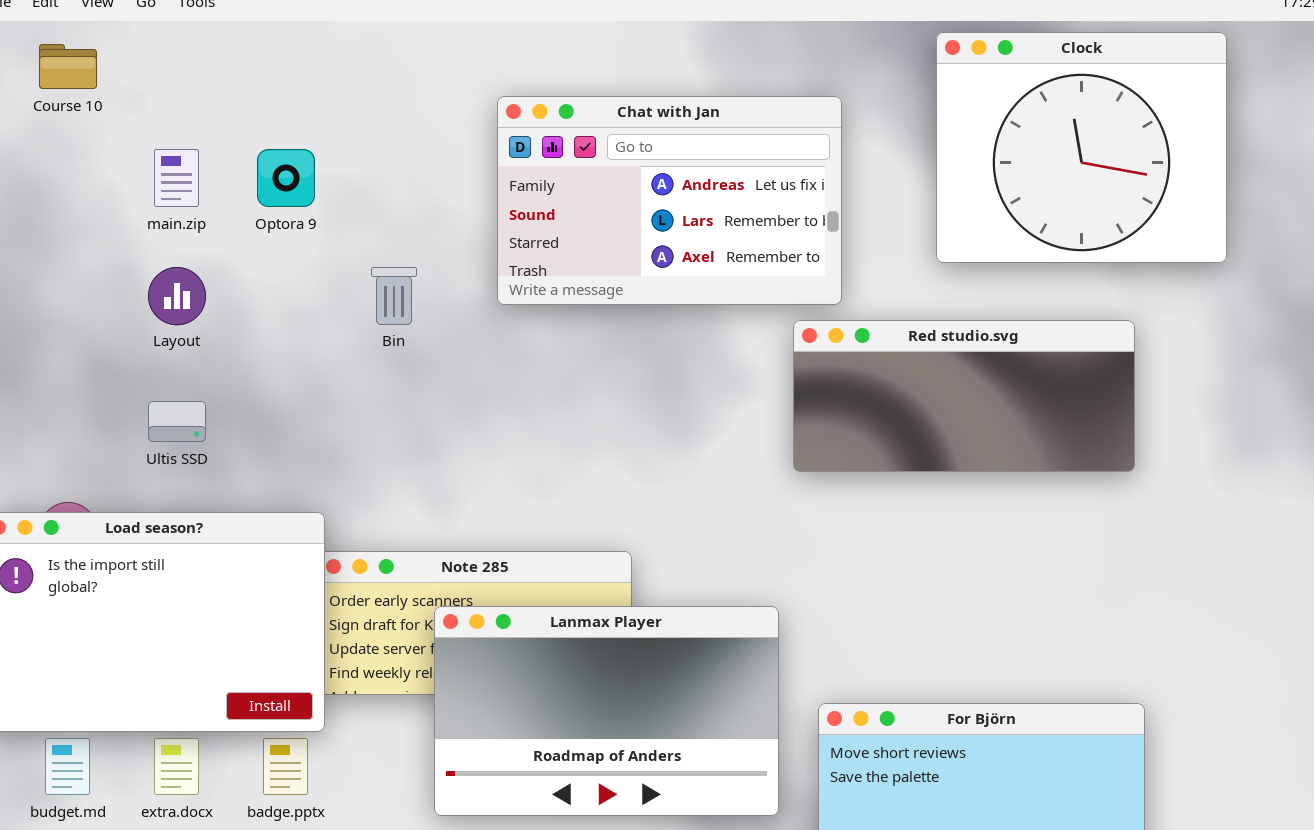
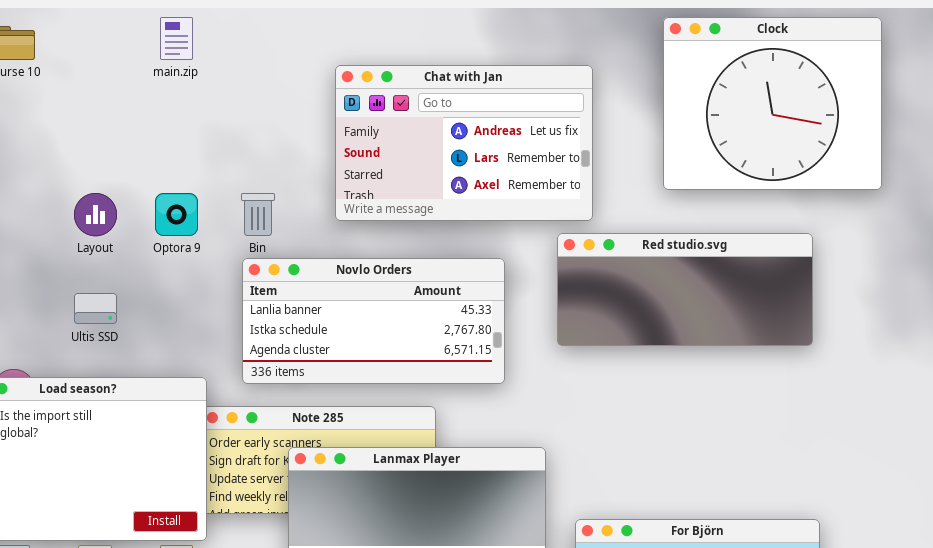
main.zip: [154,149,199,207] -> [160,17,193,60], moved
Optora 9: [257,149,315,207] -> [155,193,198,236], moved
Novlo Orders: none -> [242,258,505,384], opened

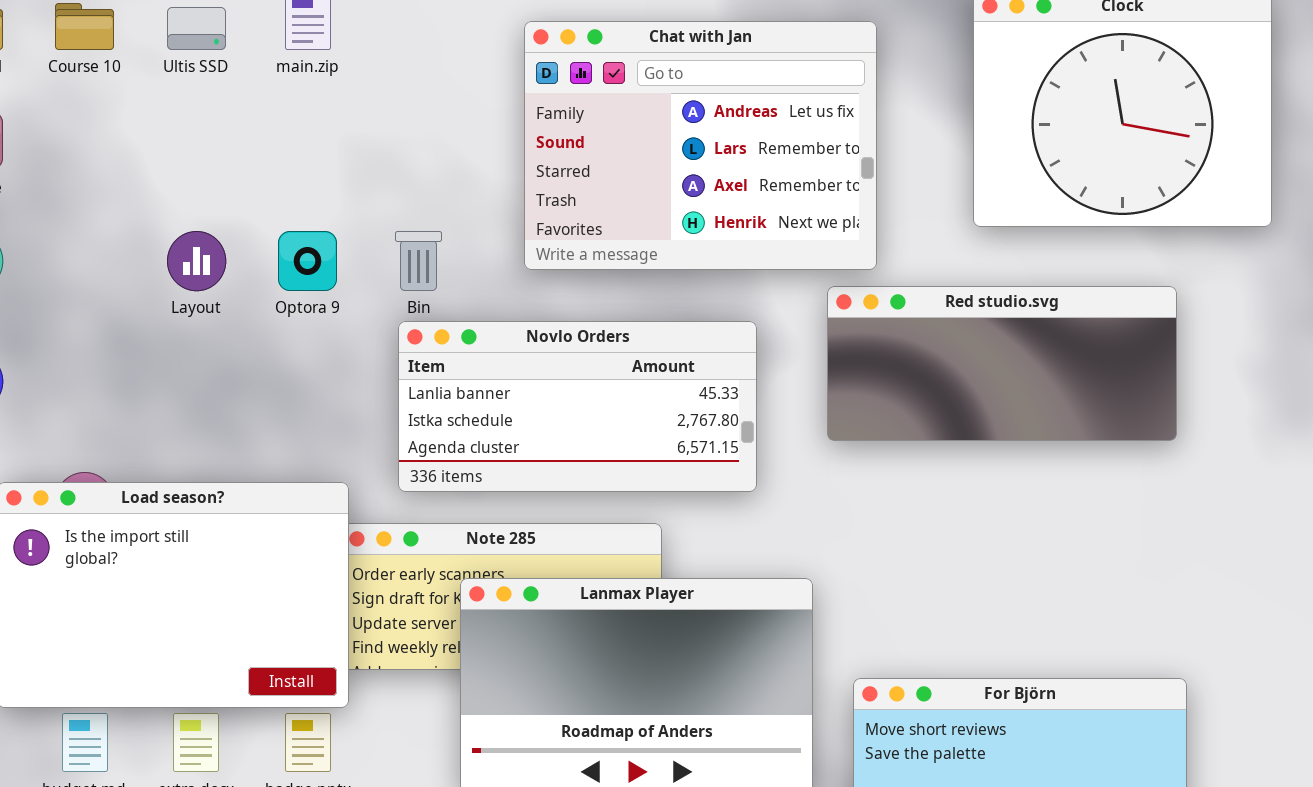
Chat with Jan: [335,65,593,221] -> [524,21,877,270], resized
Ultis SSD: [74,293,117,324] -> [167,7,226,50], moved

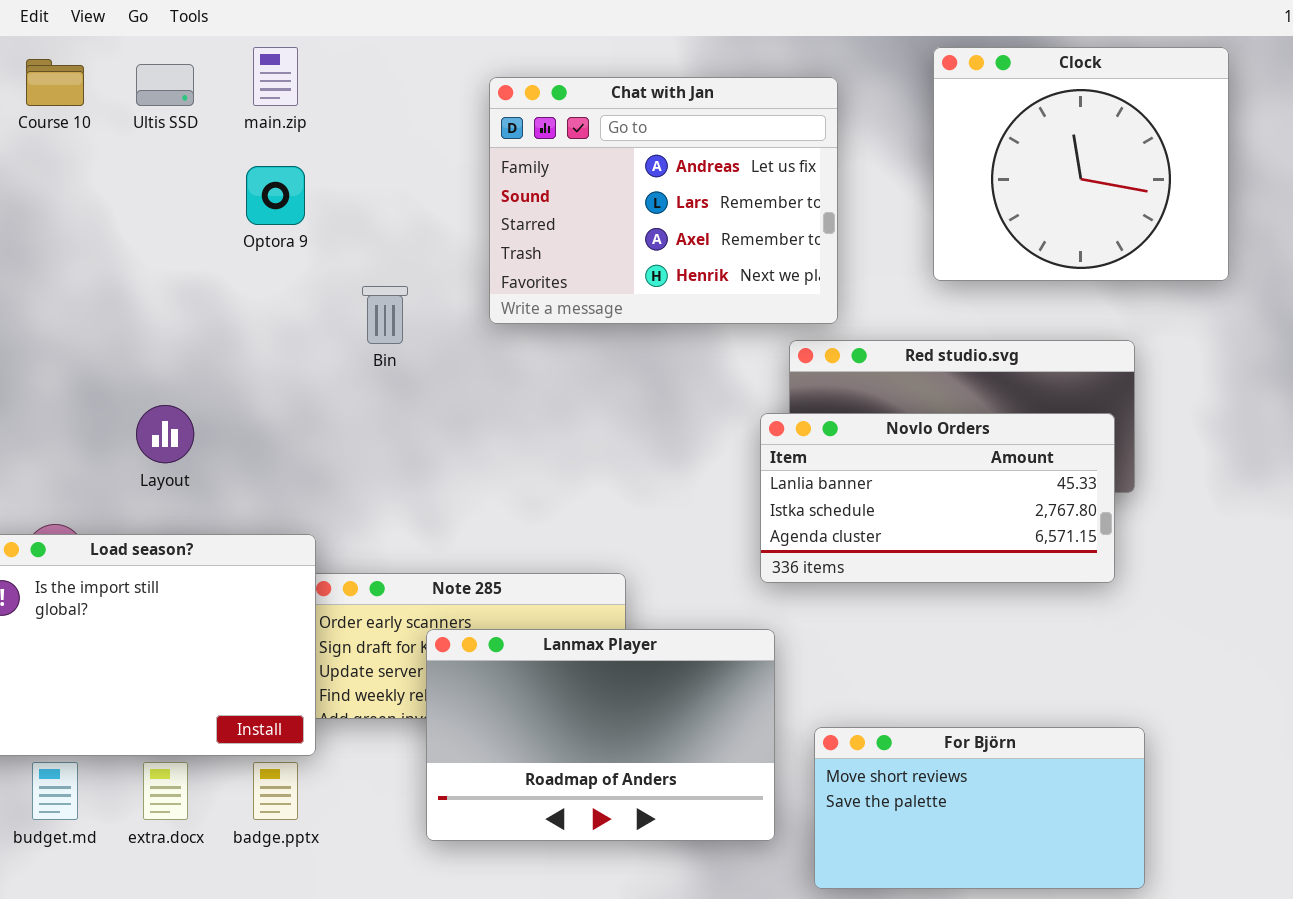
Layout: [167,231,226,291] -> [136,405,194,463], moved
Optora 9: [278,231,337,291] -> [246,166,305,225], moved
Novlo Orders: [398,321,757,492] -> [760,413,1115,583], moved

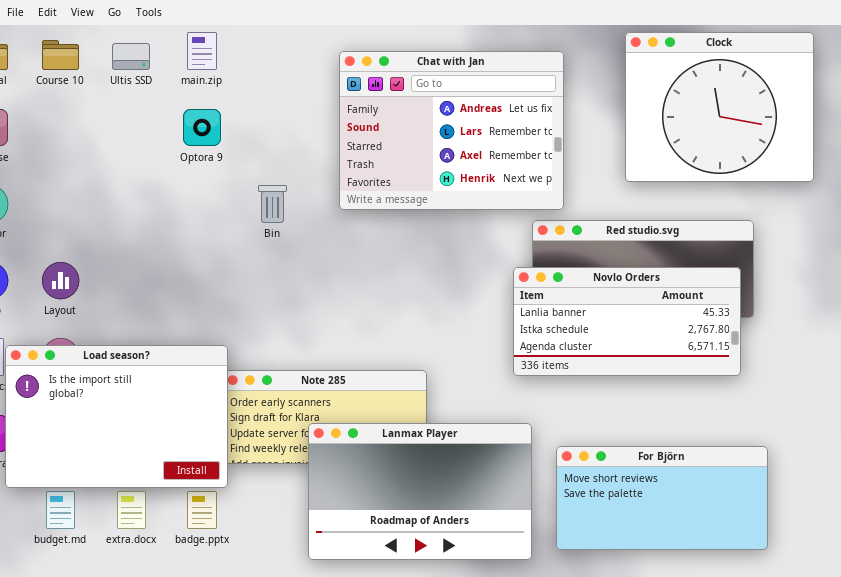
Layout: [136,405,194,463] -> [42,262,79,299], moved
Lanmax Player: [426,629,775,841] -> [308,423,532,560], moved
For Björn: [814,727,1145,889] -> [556,446,768,550], moved

